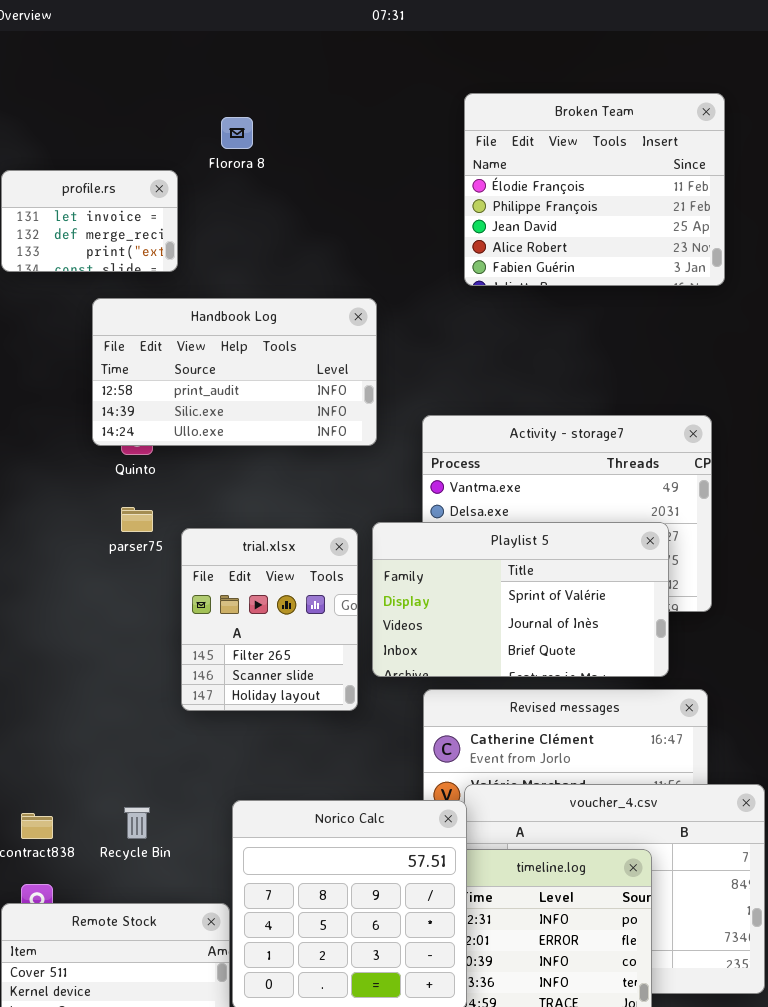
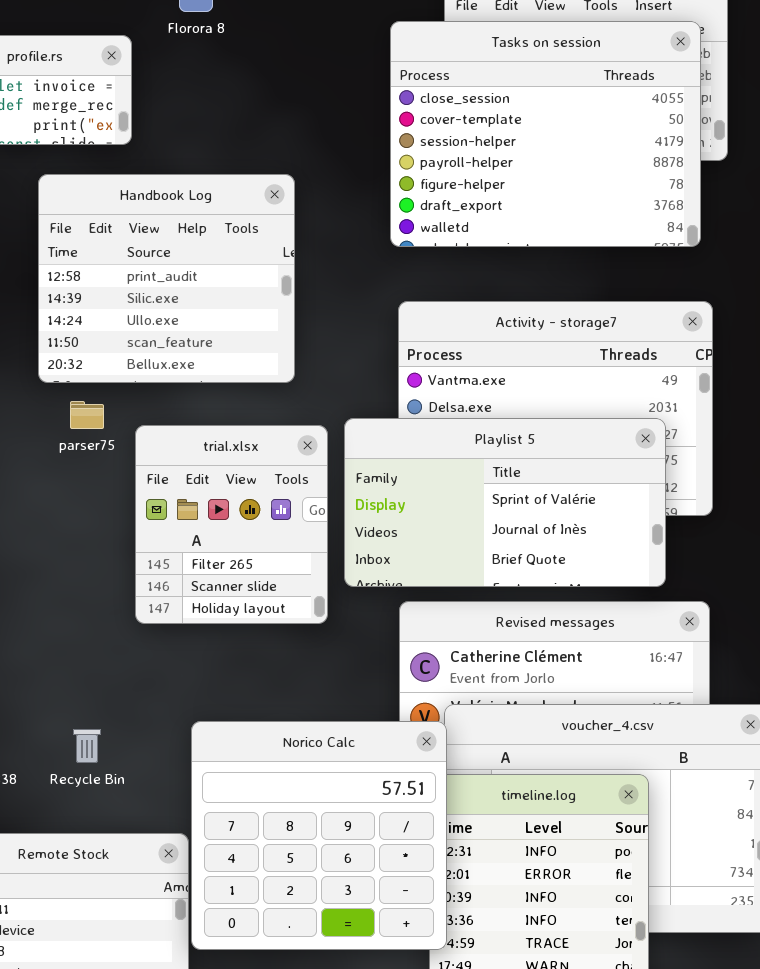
Tasks on session: none -> [390,21,701,247], opened
Handbook Log: [92,298,377,446] -> [38,174,295,383], resized

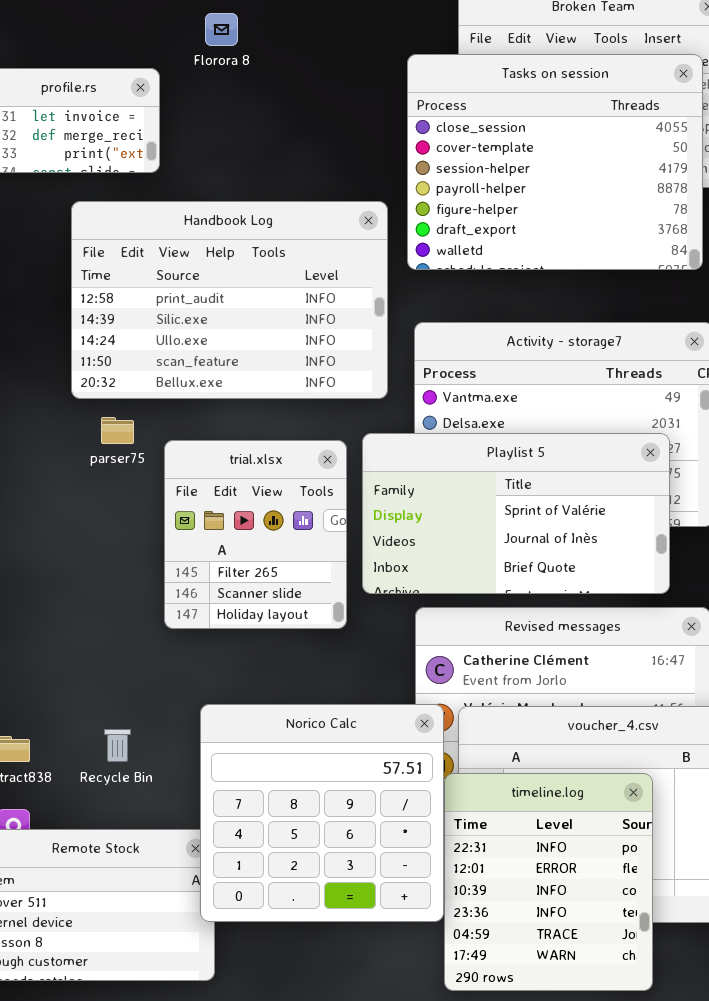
Handbook Log: [38,174,295,383] -> [71,201,388,399], resized
Norico Calc: [191,721,447,950] -> [200,704,444,922], moved

